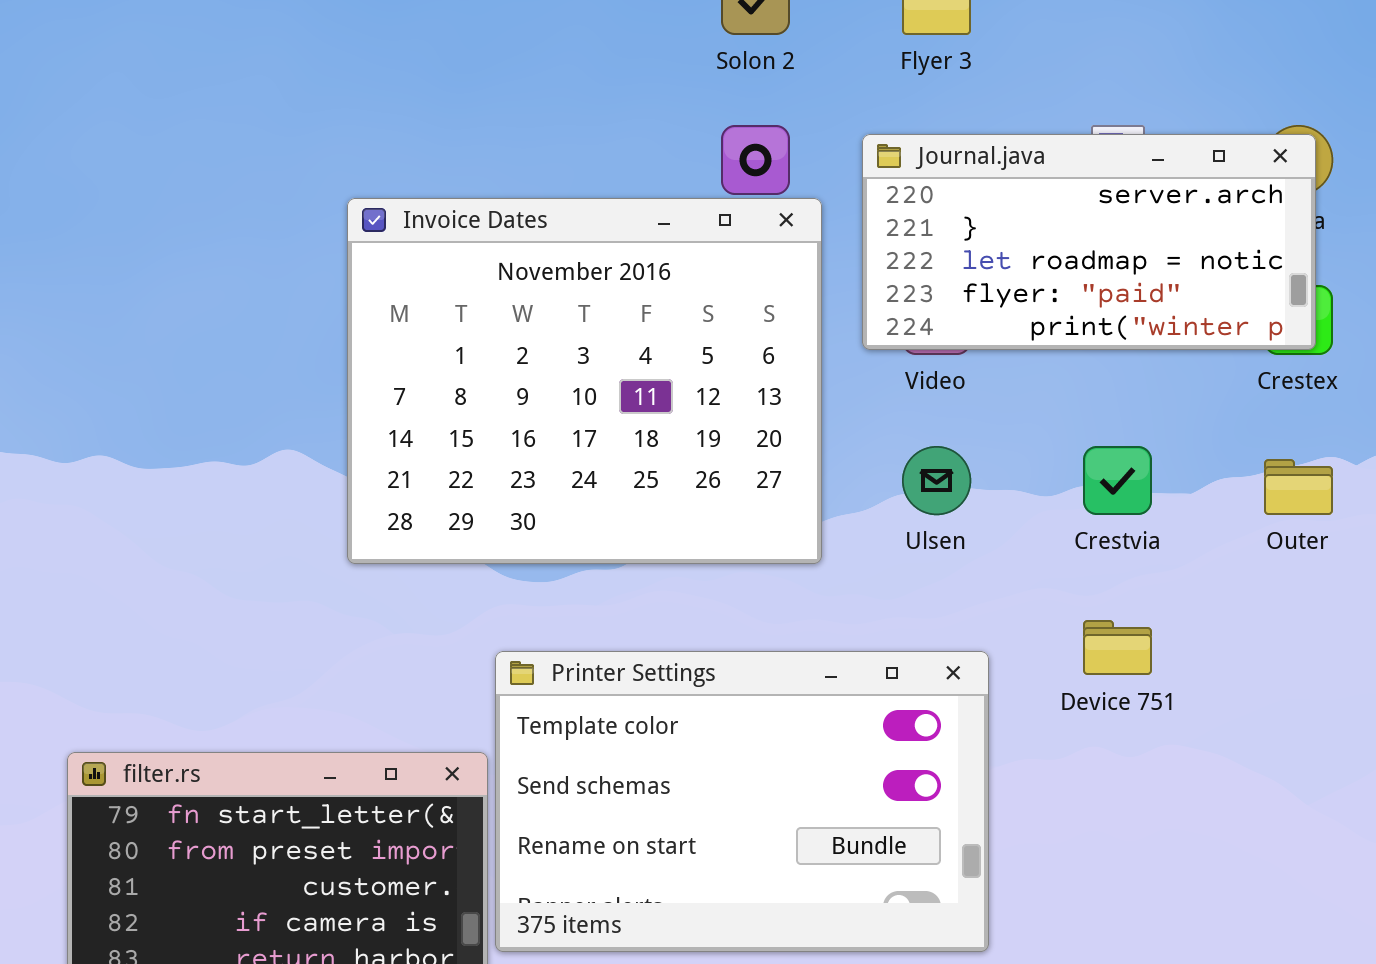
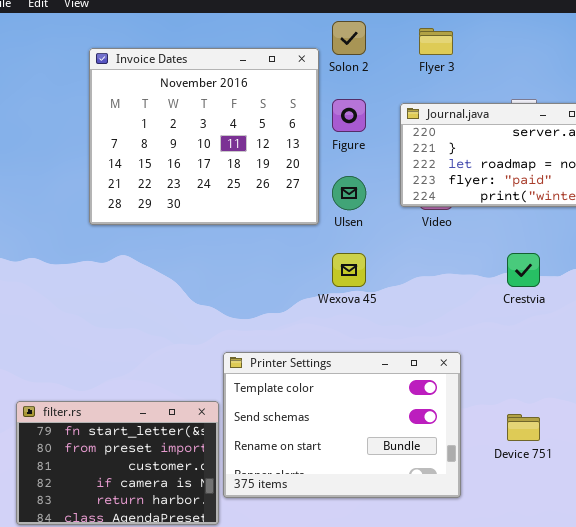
Invoice Dates: [347,198,822,564] -> [89,48,319,225], moved
Ulsen: [902,446,971,515] -> [332,176,366,210], moved
Device 751: [1083,620,1152,675] -> [507,414,540,441], moved

